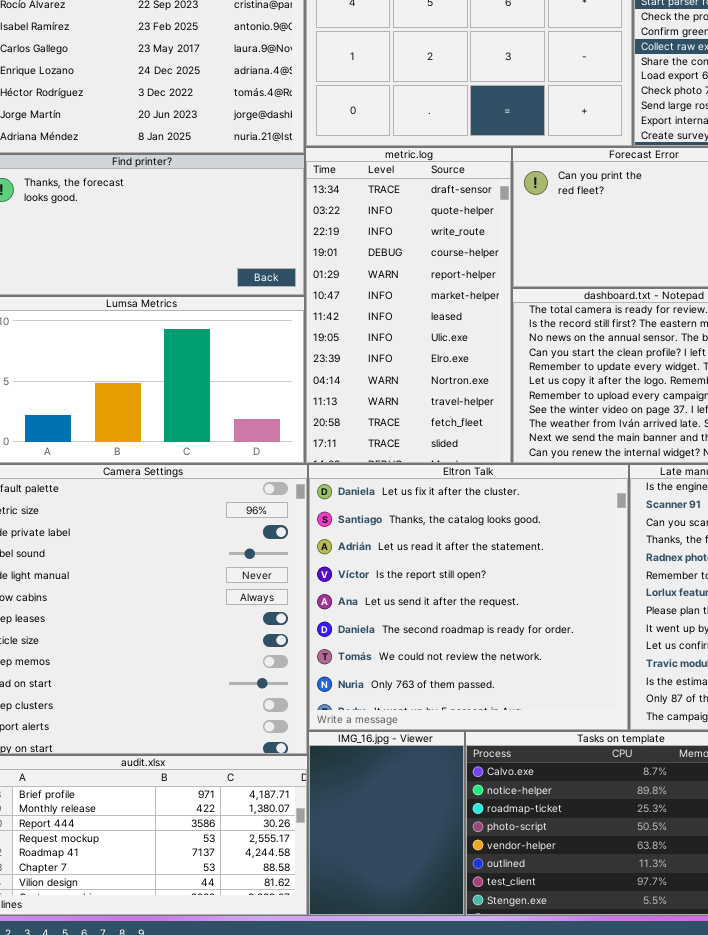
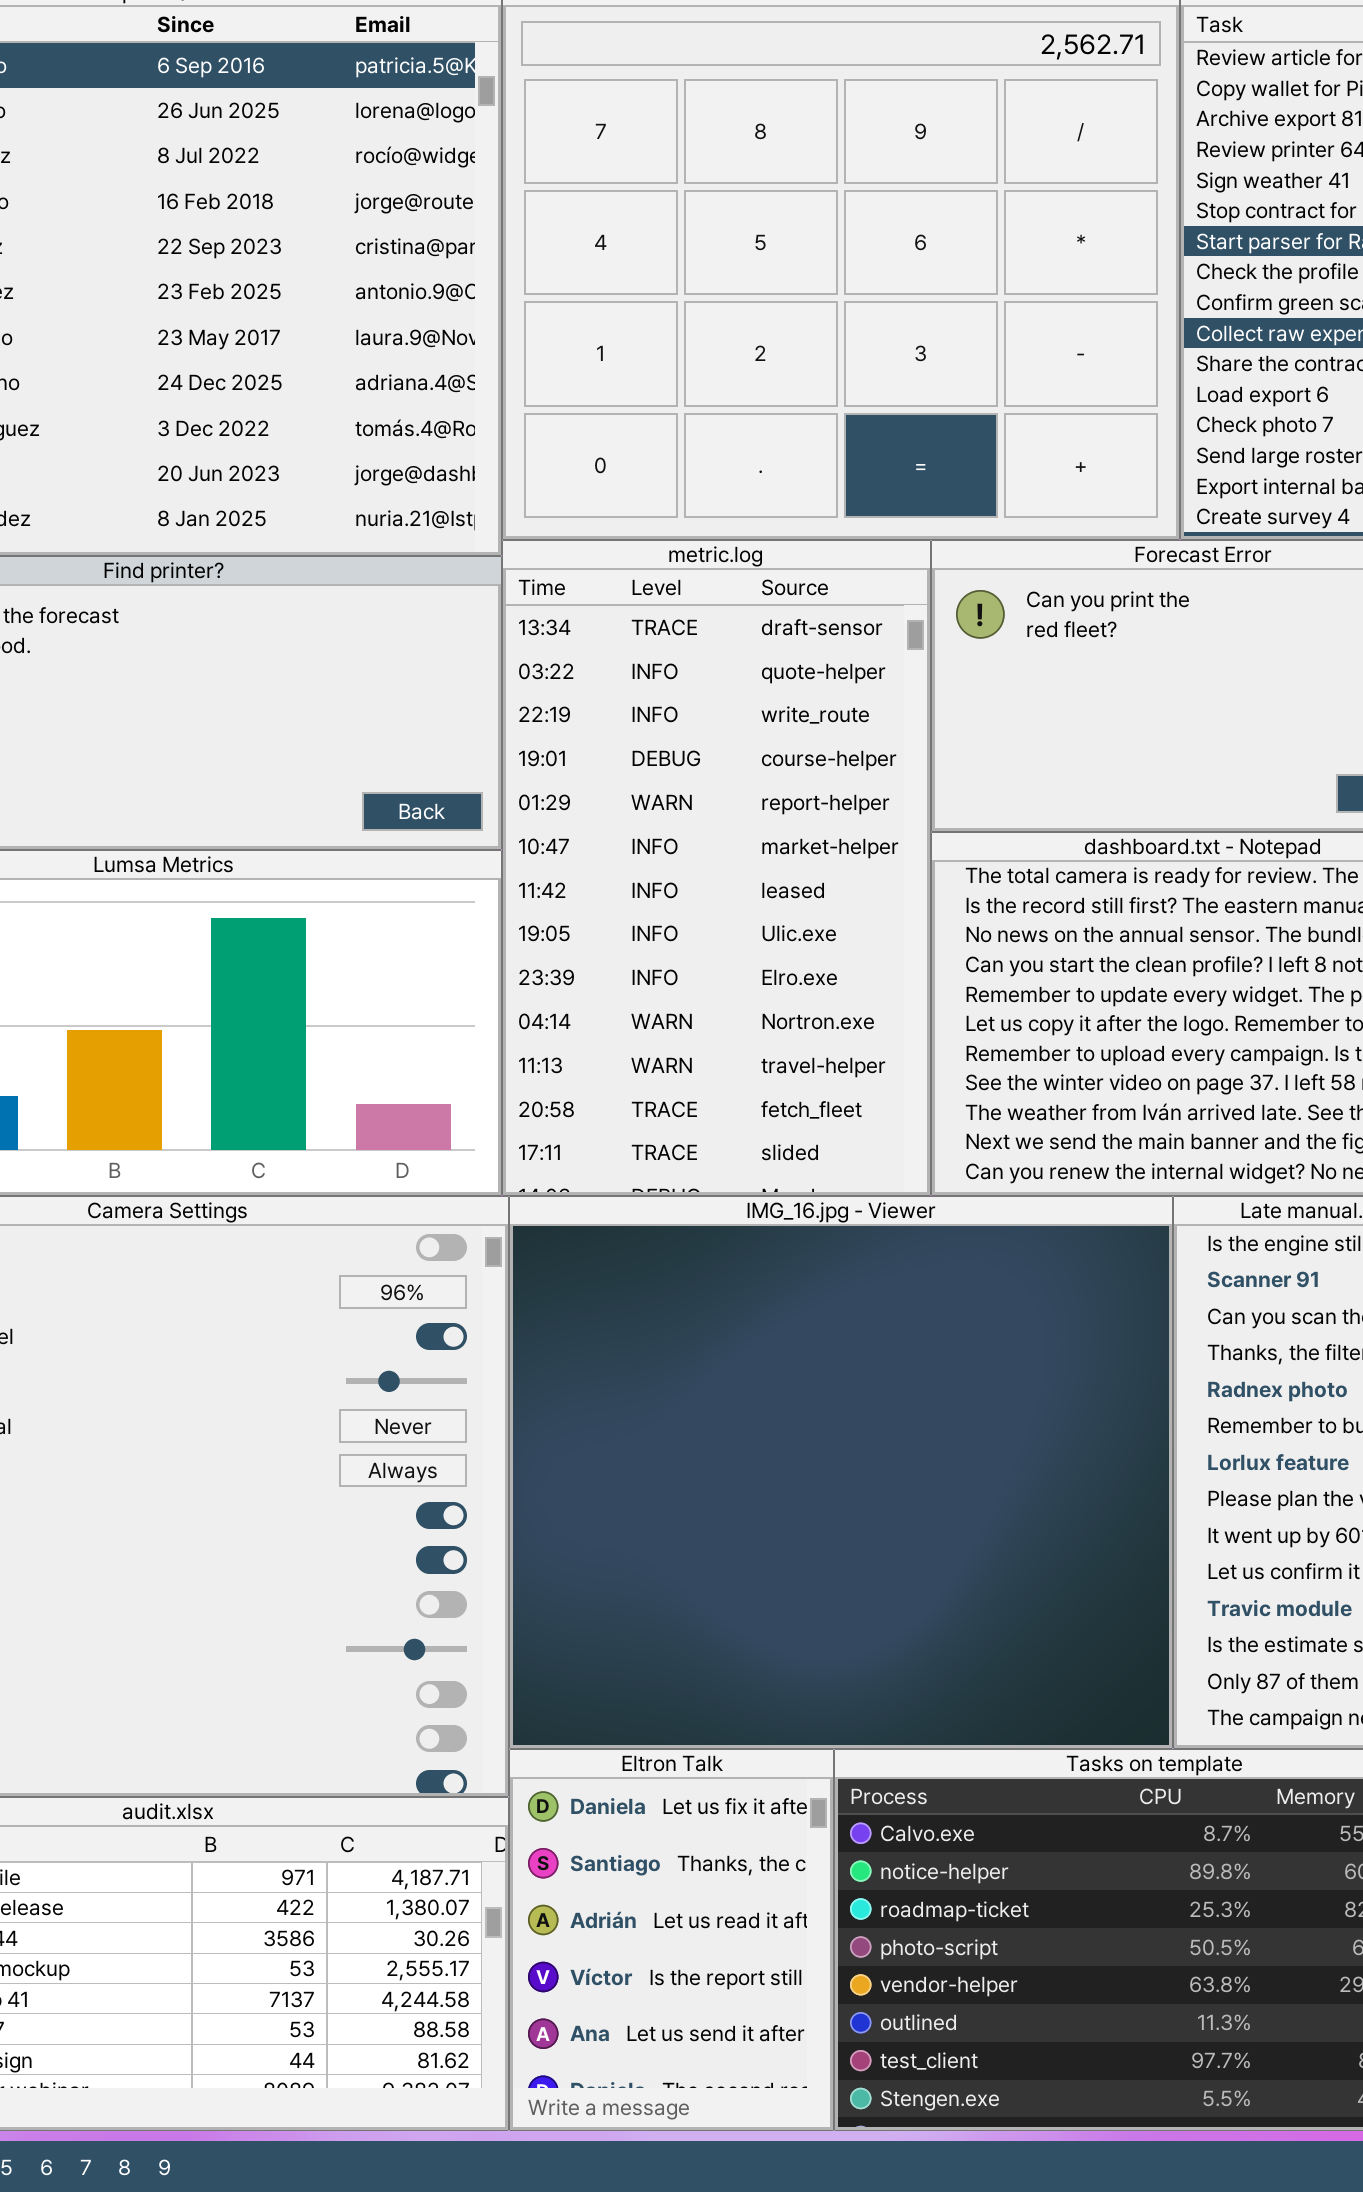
Eltron Talk: [308,464,629,731] -> [509,1749,834,2131], moved, resized
IMG_16.jpg - Viewer: [308,731,465,916] -> [509,1196,1173,1749], moved, resized

